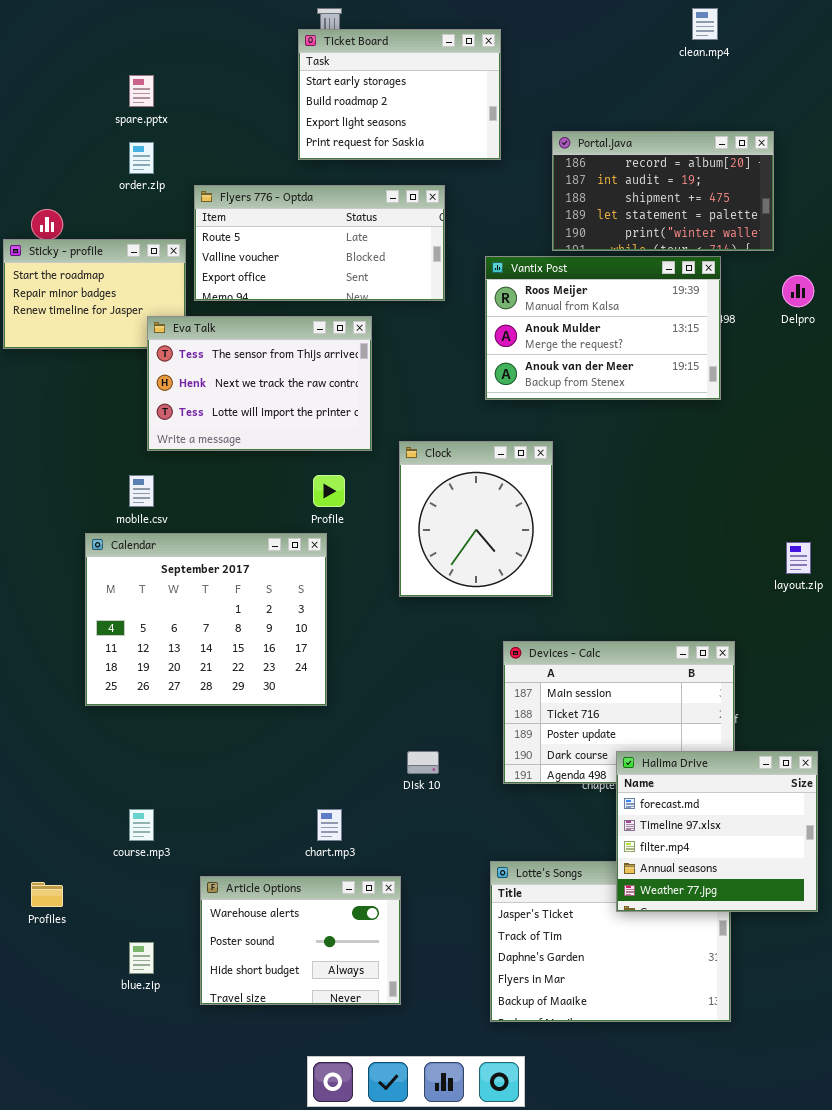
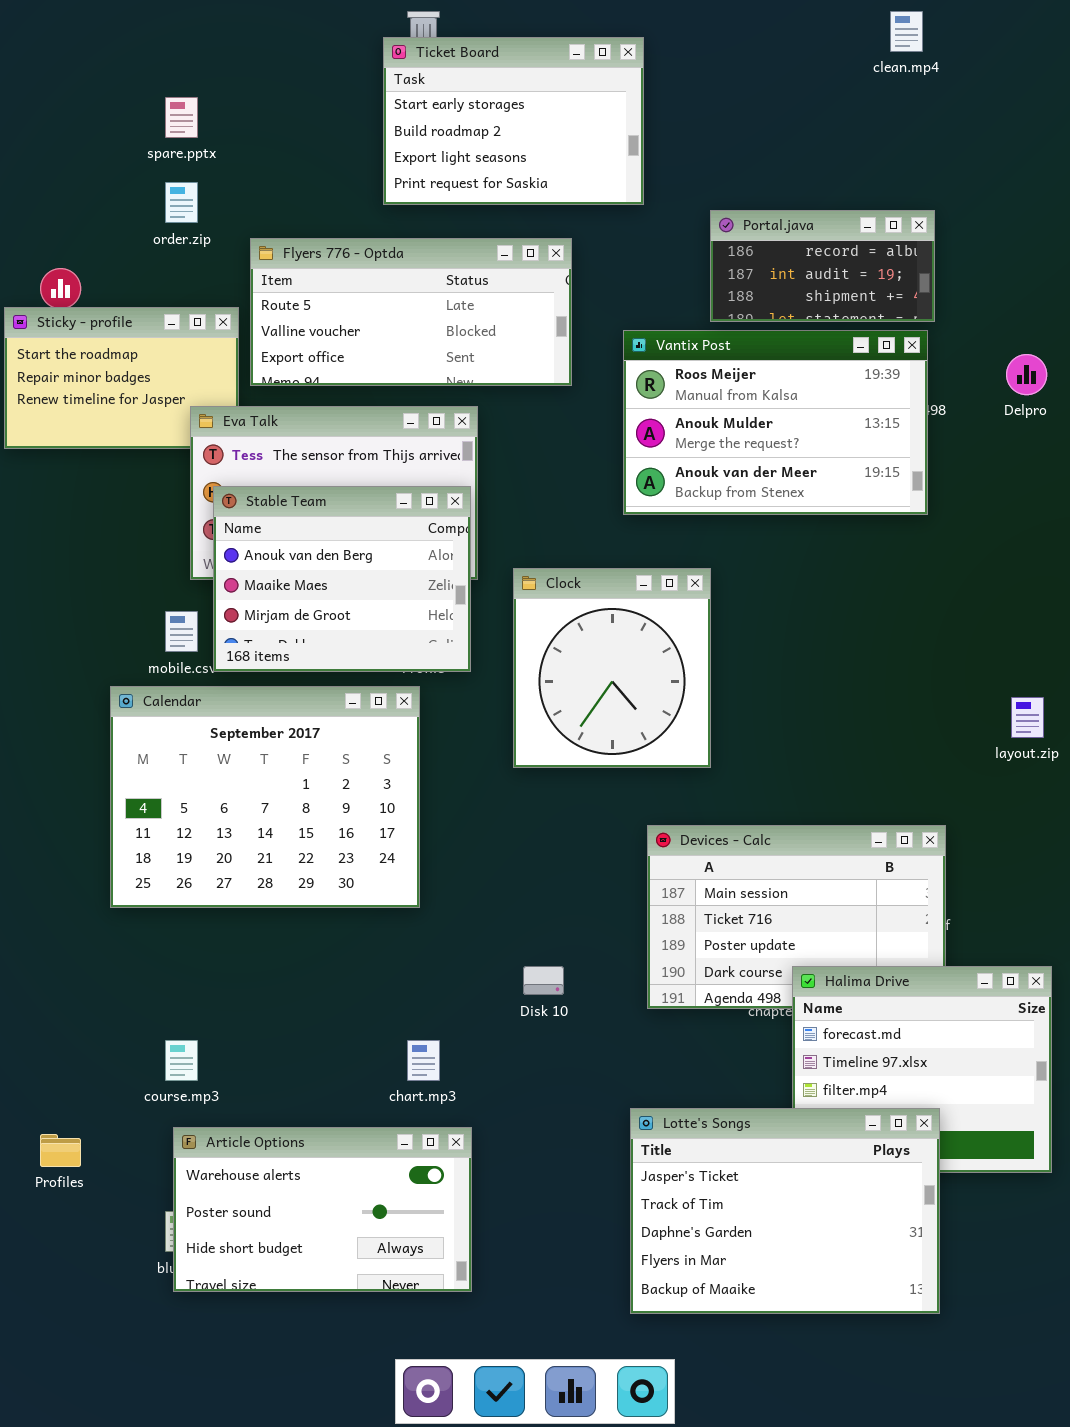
Portal.java: [552,131,774,251] -> [710,210,935,322], resized
Stable Team: none -> [213,486,471,672], opened
Lotte's Songs: [490,861,731,1022] -> [630,1108,940,1314], raised
Article Options: [200,876,401,1005] -> [173,1127,472,1292], moved, resized

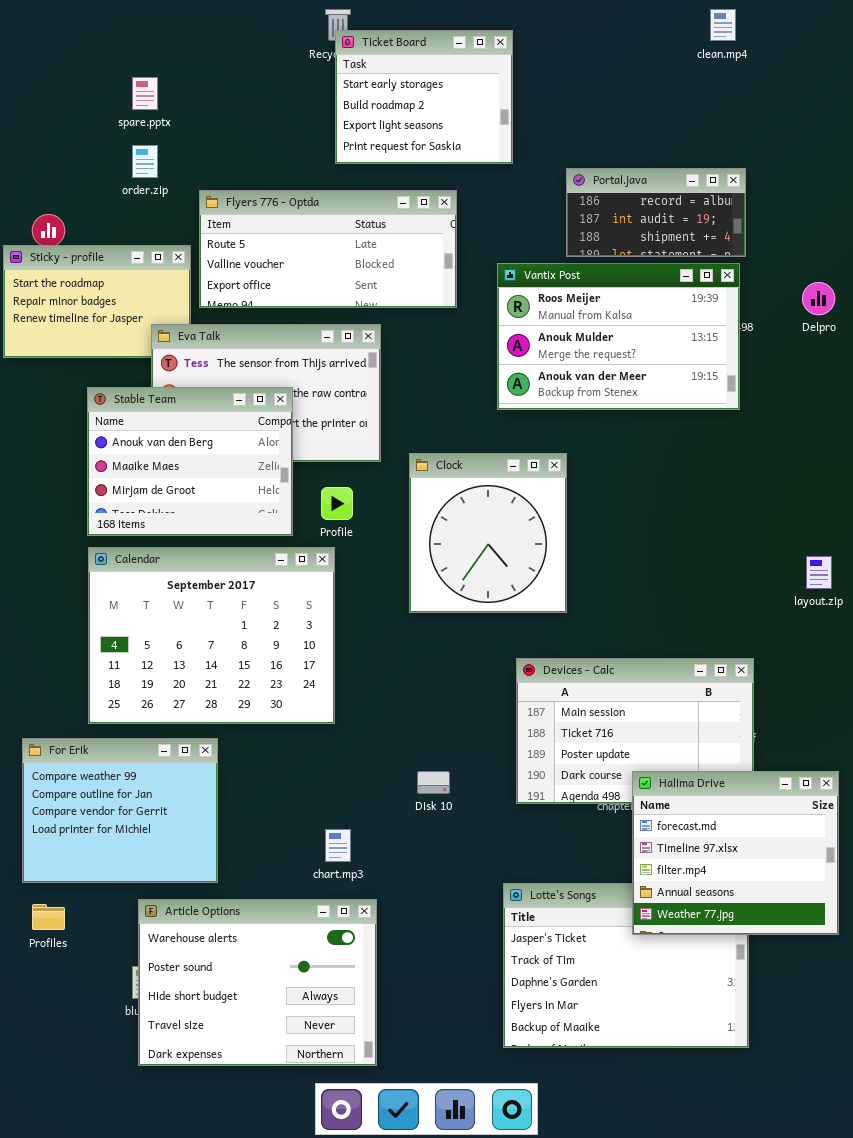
Ticket Board: [383,37,644,205] -> [335,30,513,164], resized
Stable Team: [213,486,471,672] -> [87,387,293,536], moved
For Erik: none -> [22,738,218,883], opened
Halima Drive: [792,966,1052,1173] -> [632,771,839,935], raised
Article Options: [173,1127,472,1292] -> [138,899,377,1066], resized

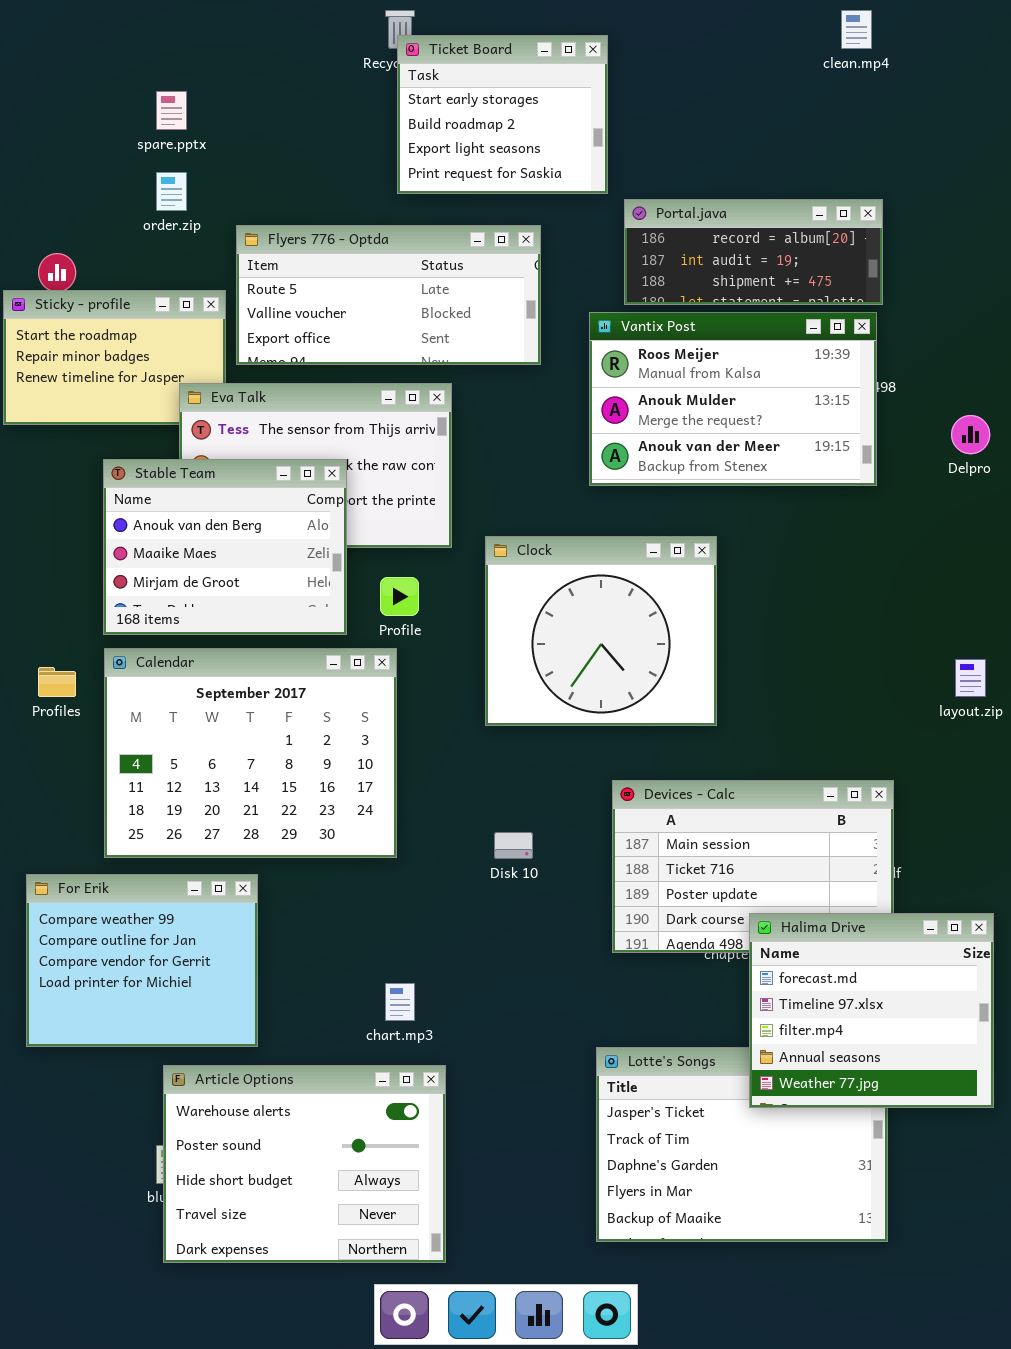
Portal.java: [566,168,746,257] -> [624,199,883,305], resized
Delpro: [802,282,835,315] -> [951,415,990,454], moved
Clock: [409,453,567,613] -> [485,536,717,726], resized
Disk 10: [417,771,450,794] -> [494,832,533,859], moved
Profiles: [32,904,65,930] -> [38,667,76,697], moved

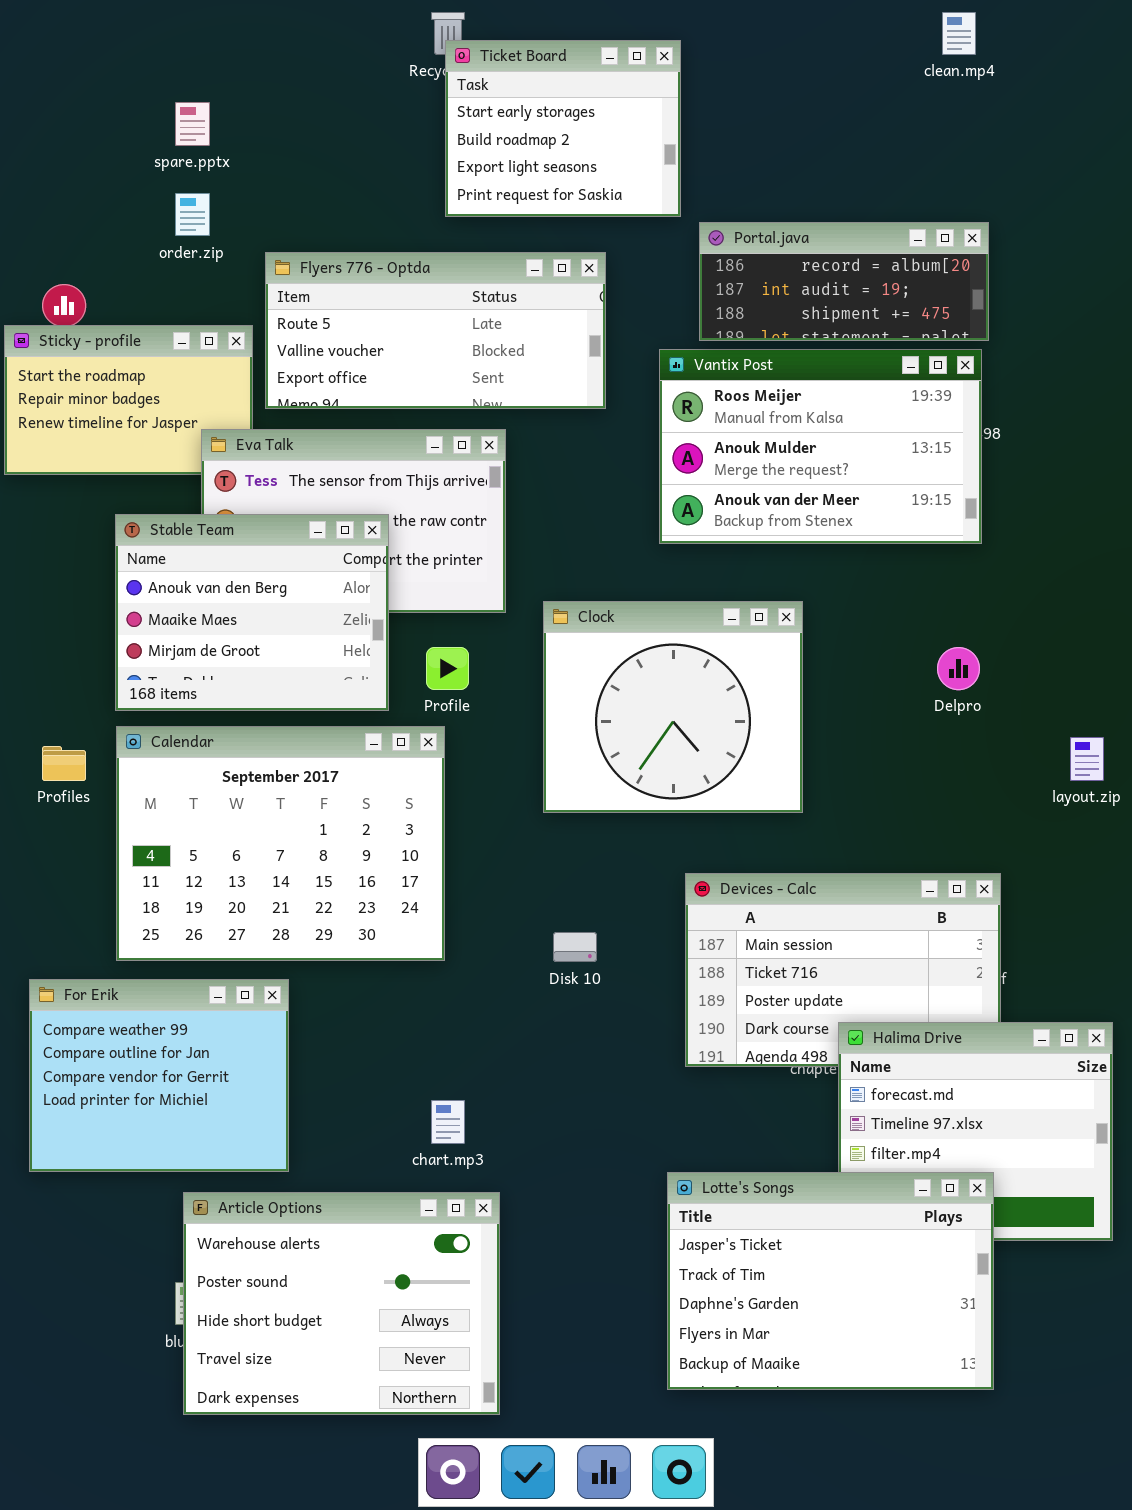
Delpro: [951,415,990,454] -> [937,647,980,690], moved
Lotte's Songs: [596,1047,888,1242] -> [667,1172,994,1390], raised

